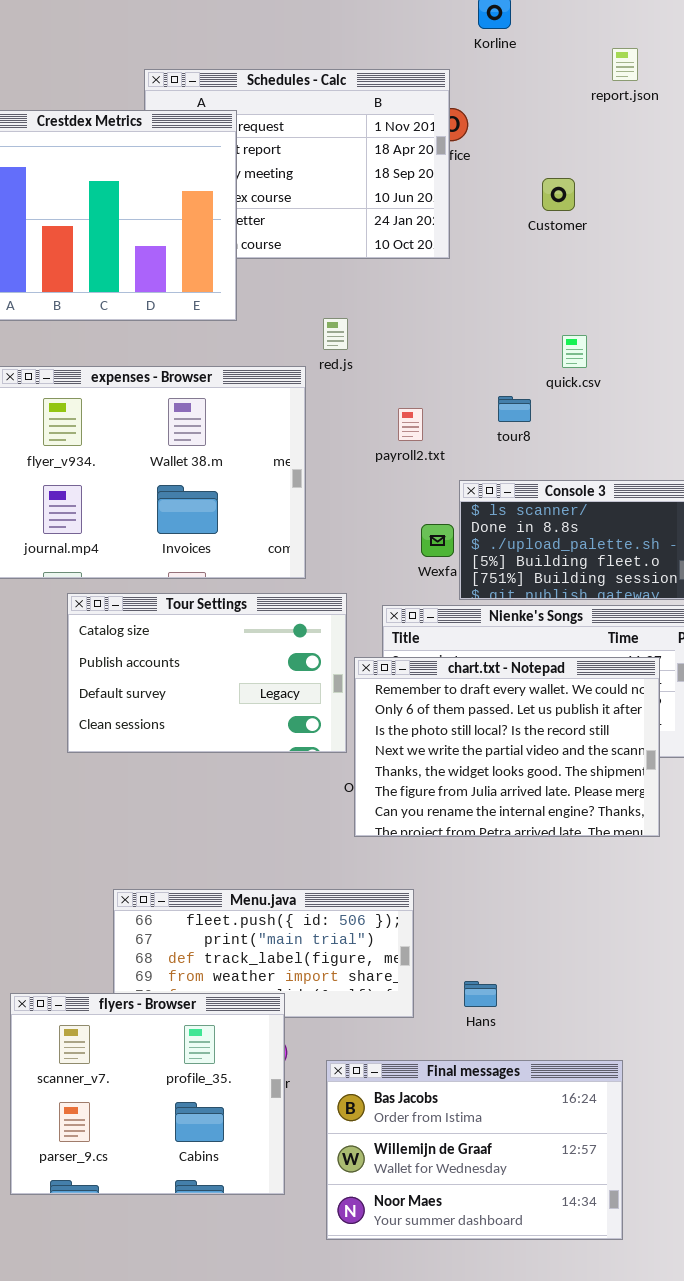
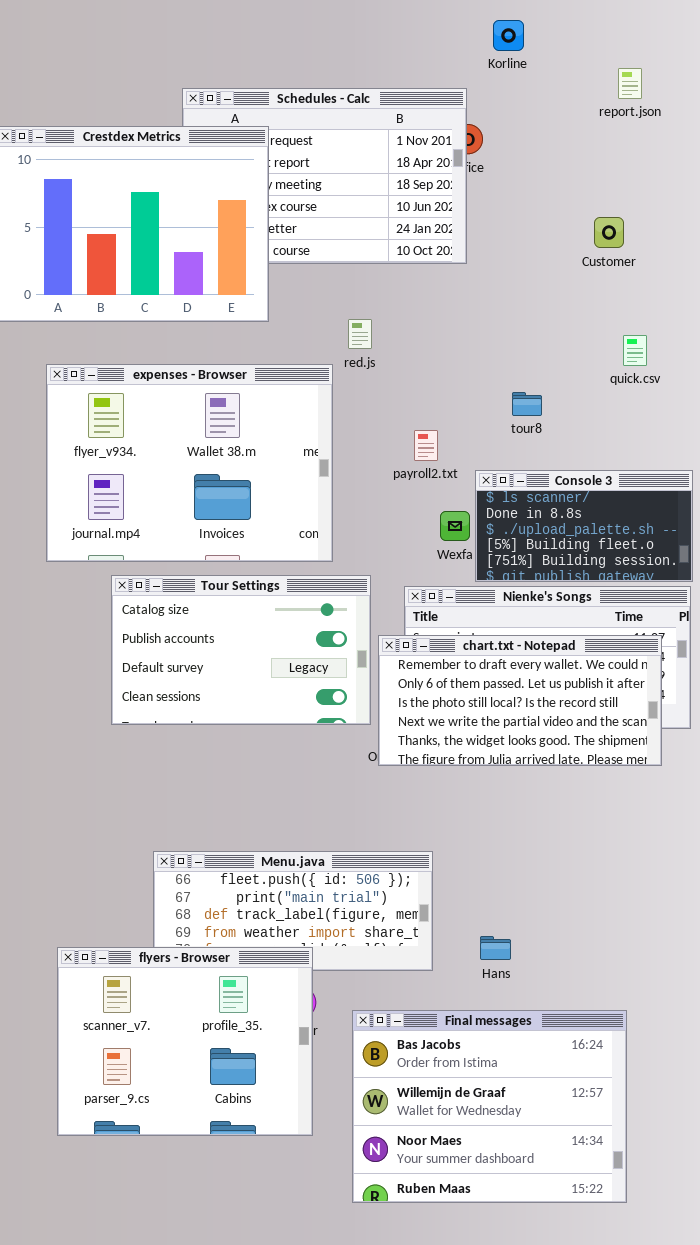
Customer: [542,178,575,211] -> [594,217,624,248], moved
quick.csv: [562,335,587,368] -> [623,335,647,366], moved
payroll2.txt: [398,408,423,441] -> [414,430,438,461], moved
chart.txt - Notepad: [354,657,660,837] -> [378,635,662,766], resized
Final messages: [326,1060,623,1240] -> [352,1010,627,1203], resized

